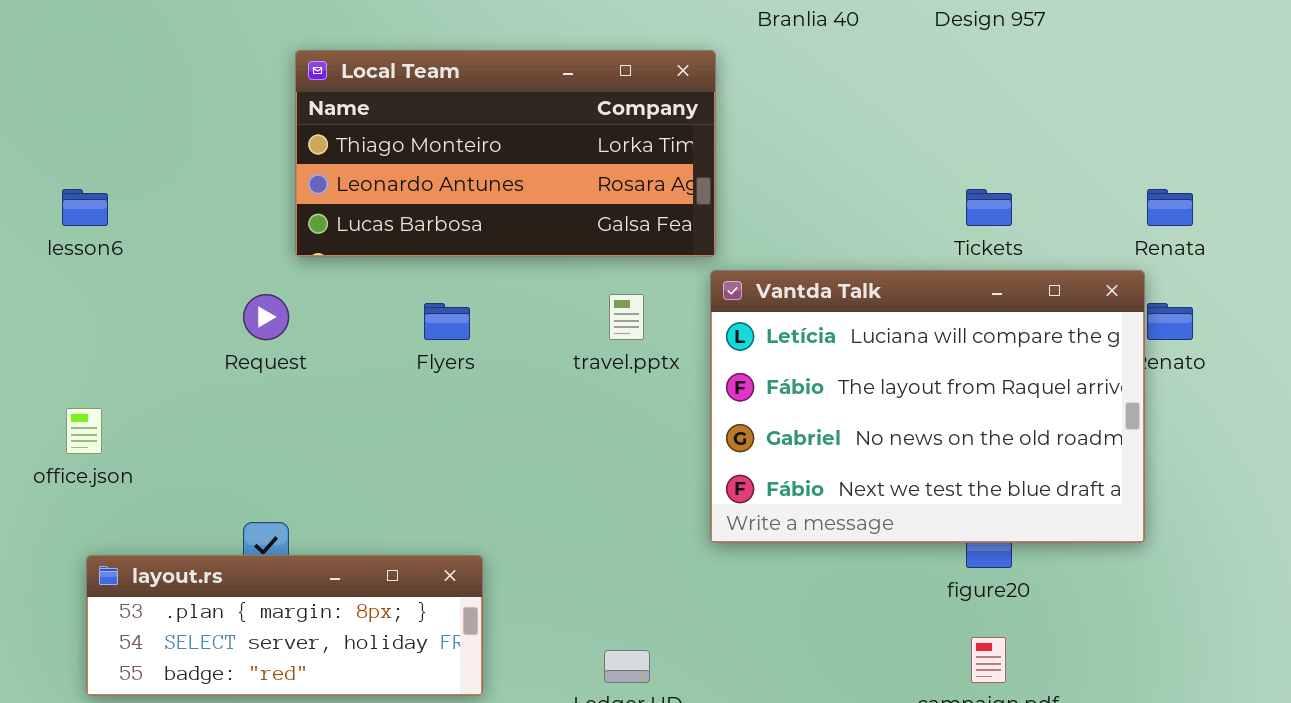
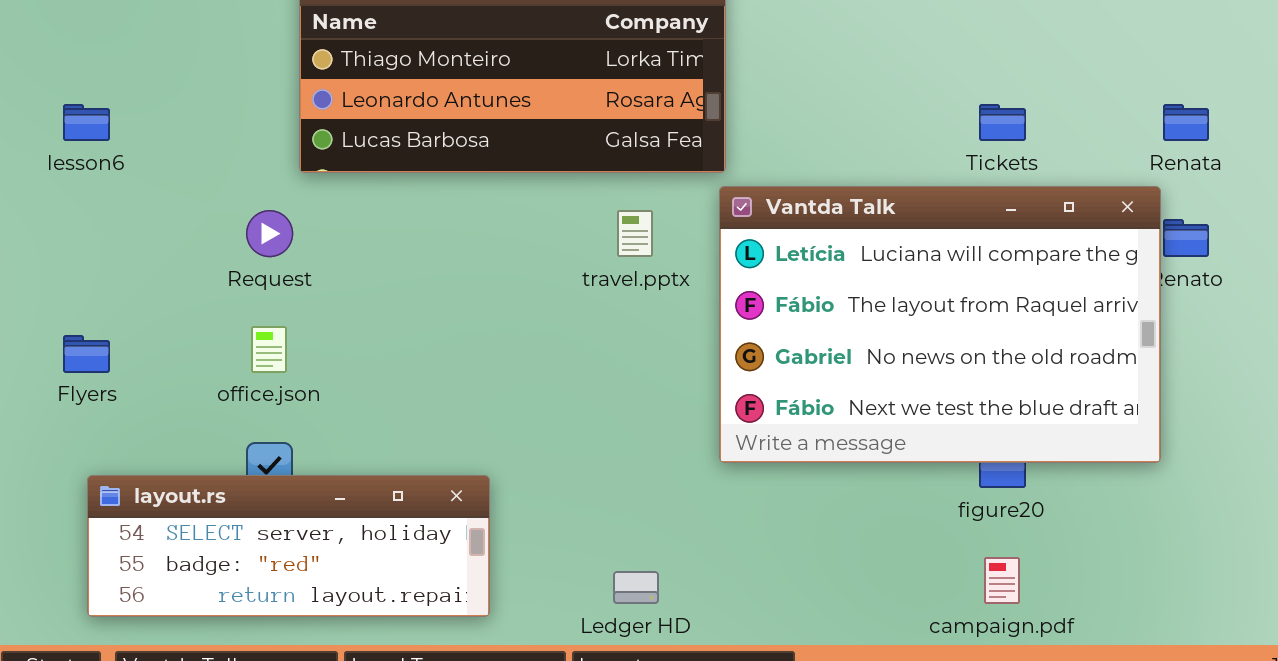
Flyers: [424,303,470,340] -> [63,335,110,373], moved
office.json: [66,408,102,454] -> [251,326,287,373], moved
layout.rs: [86,555,483,696] -> [87,475,490,617], scrolled down 1 row

